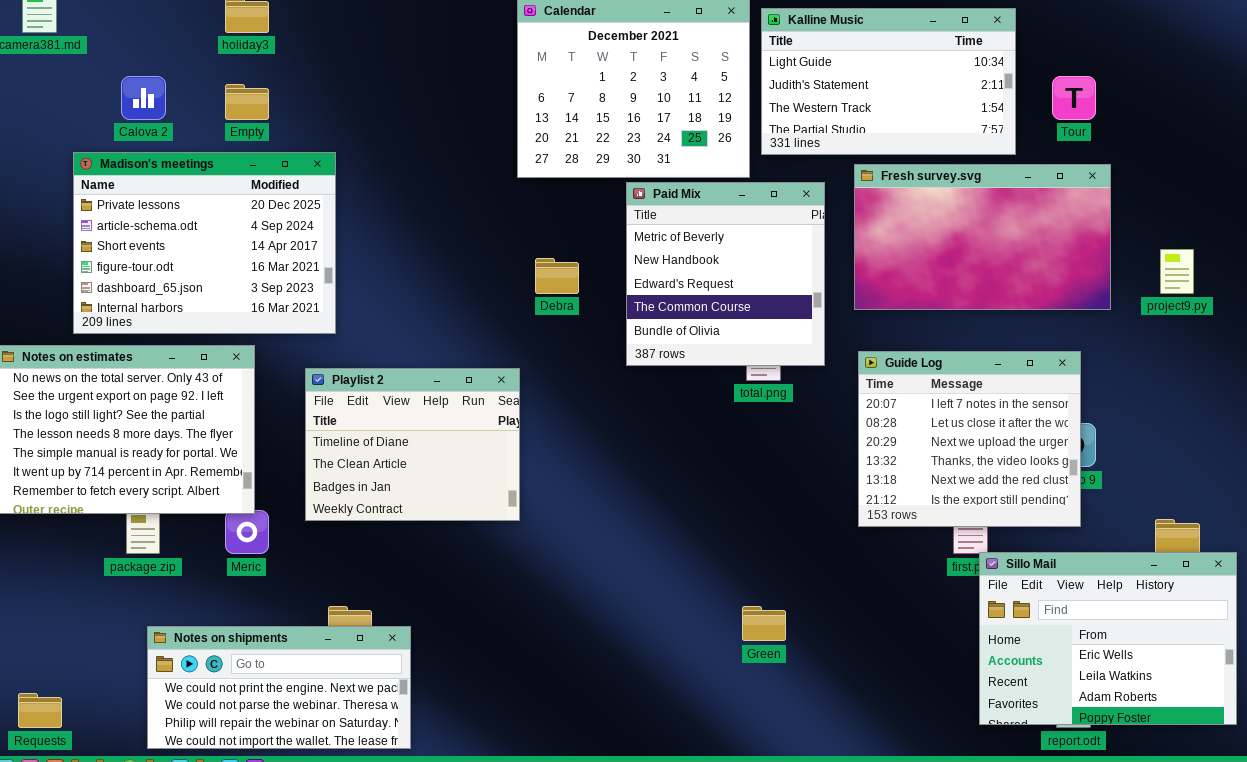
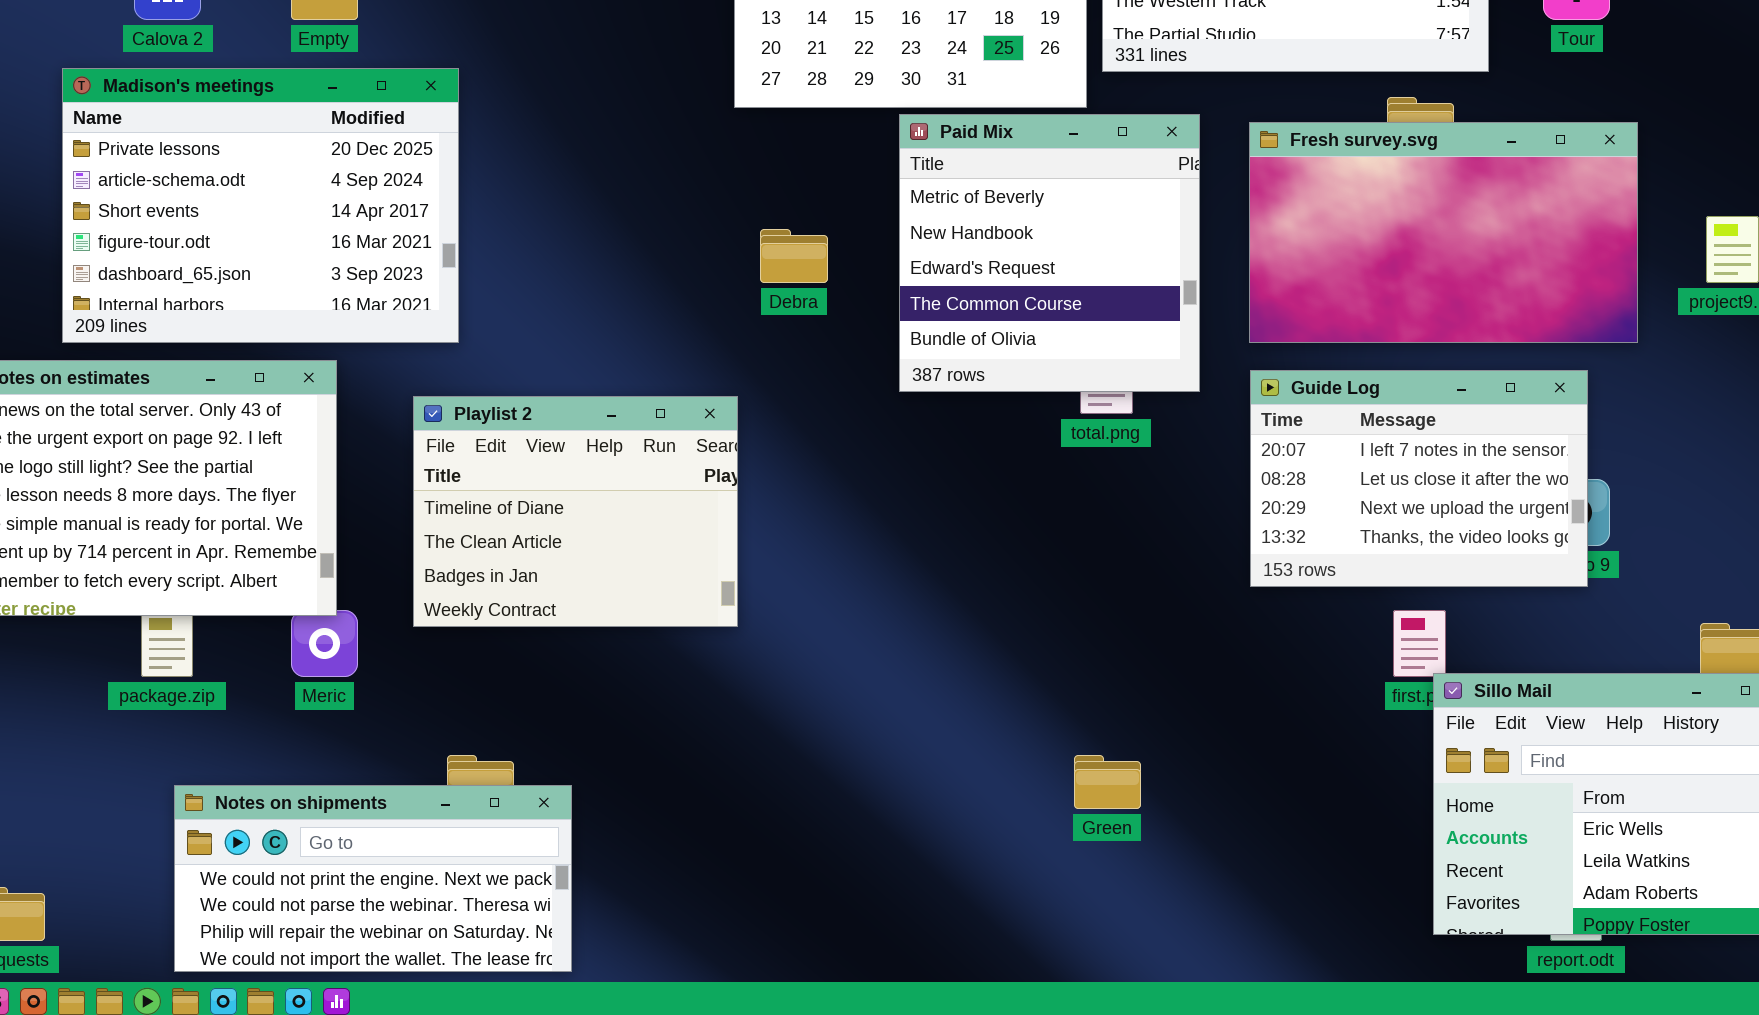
Fresh survey.svg: [854,164,1111,310] -> [1249,122,1638,343], moved
Guide Log: [858,351,1081,527] -> [1250,370,1588,587], resized

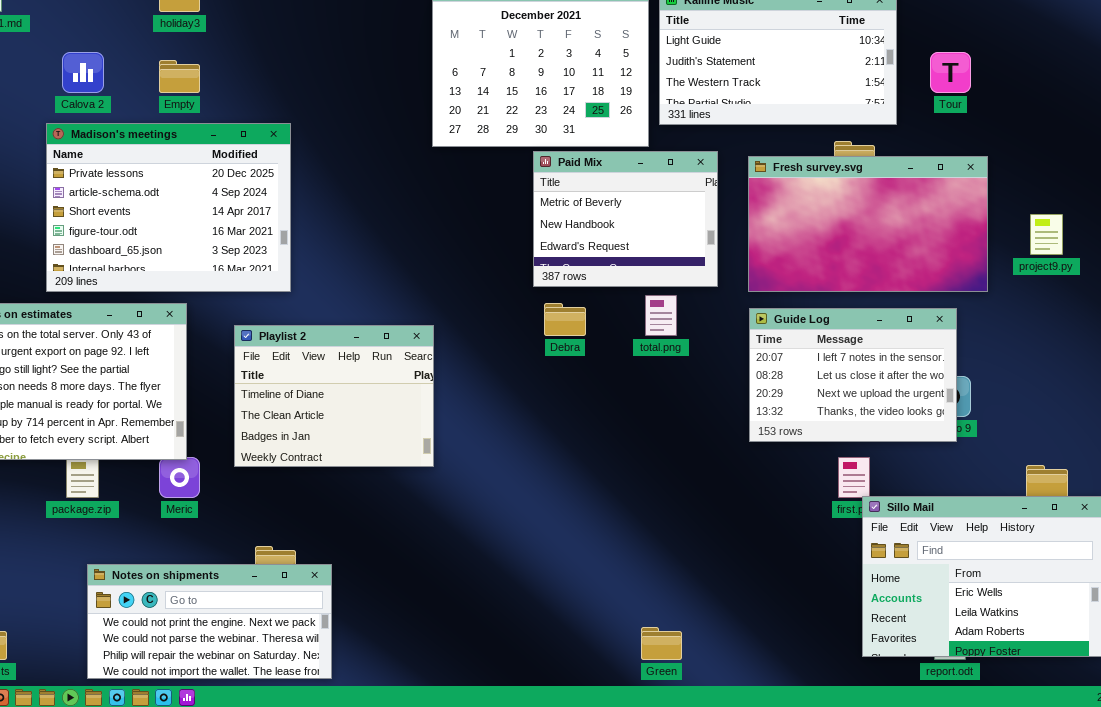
Madison's meetings: [62,68,459,343] -> [46,123,291,292], moved
Paid Mix: [899,114,1200,392] -> [533,151,718,287], resized
Debra: [760,229,828,283] -> [544,303,586,336], moved
Green: [1074,755,1141,809] -> [641,627,682,660], moved

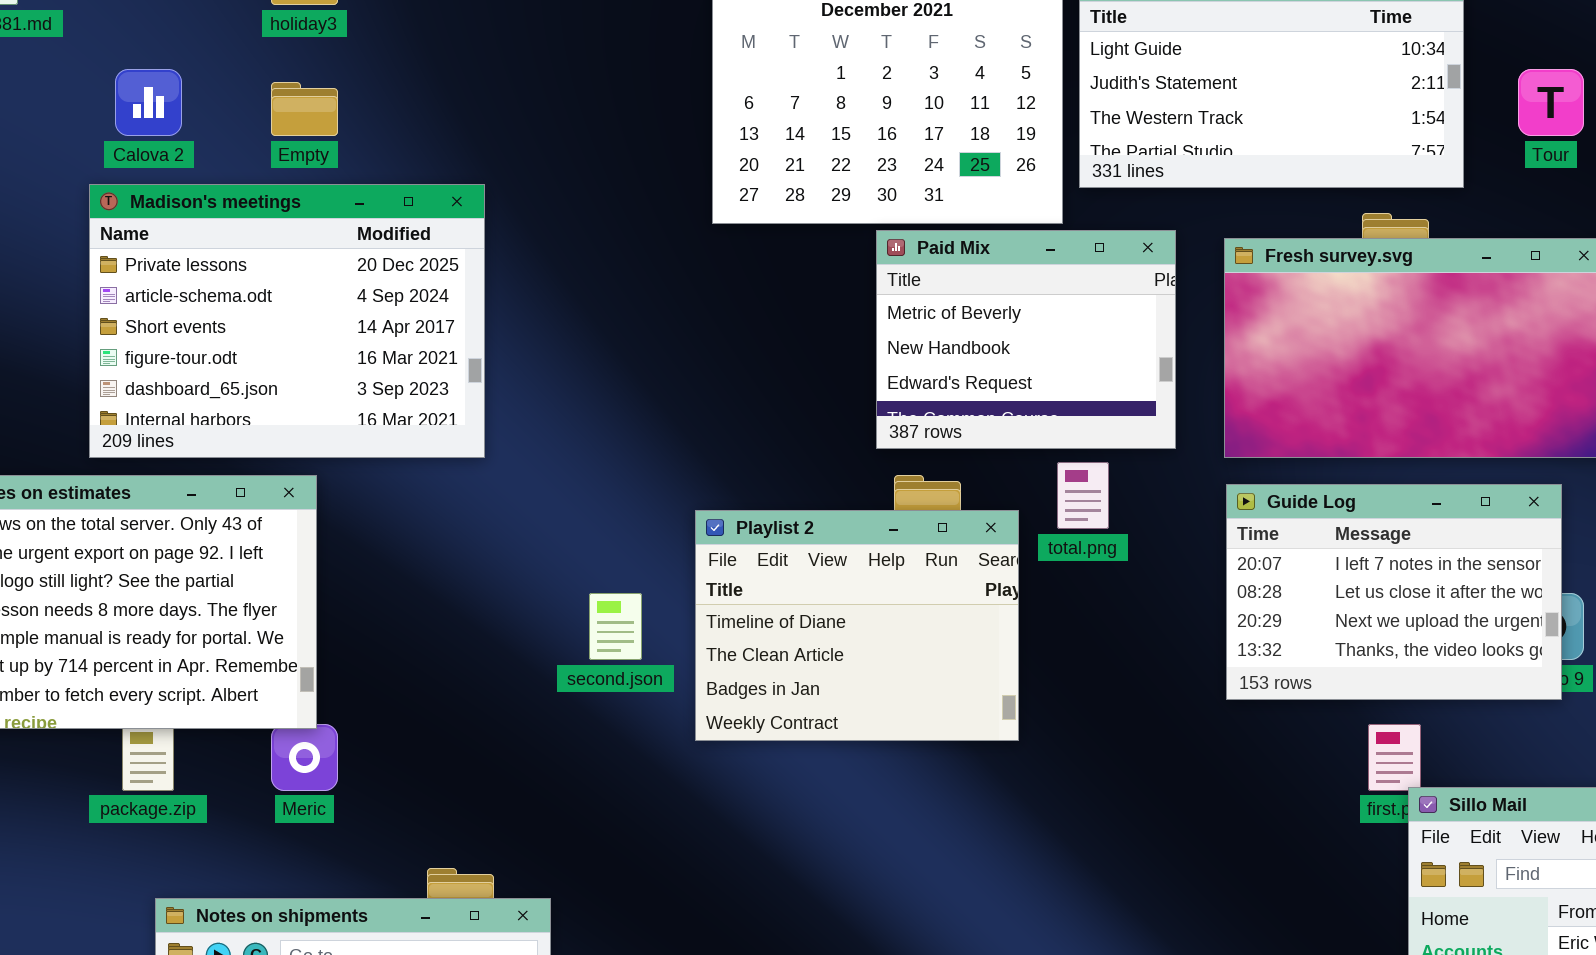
Playlist 2: [234,325,434,467] -> [695,510,1019,741], moved

